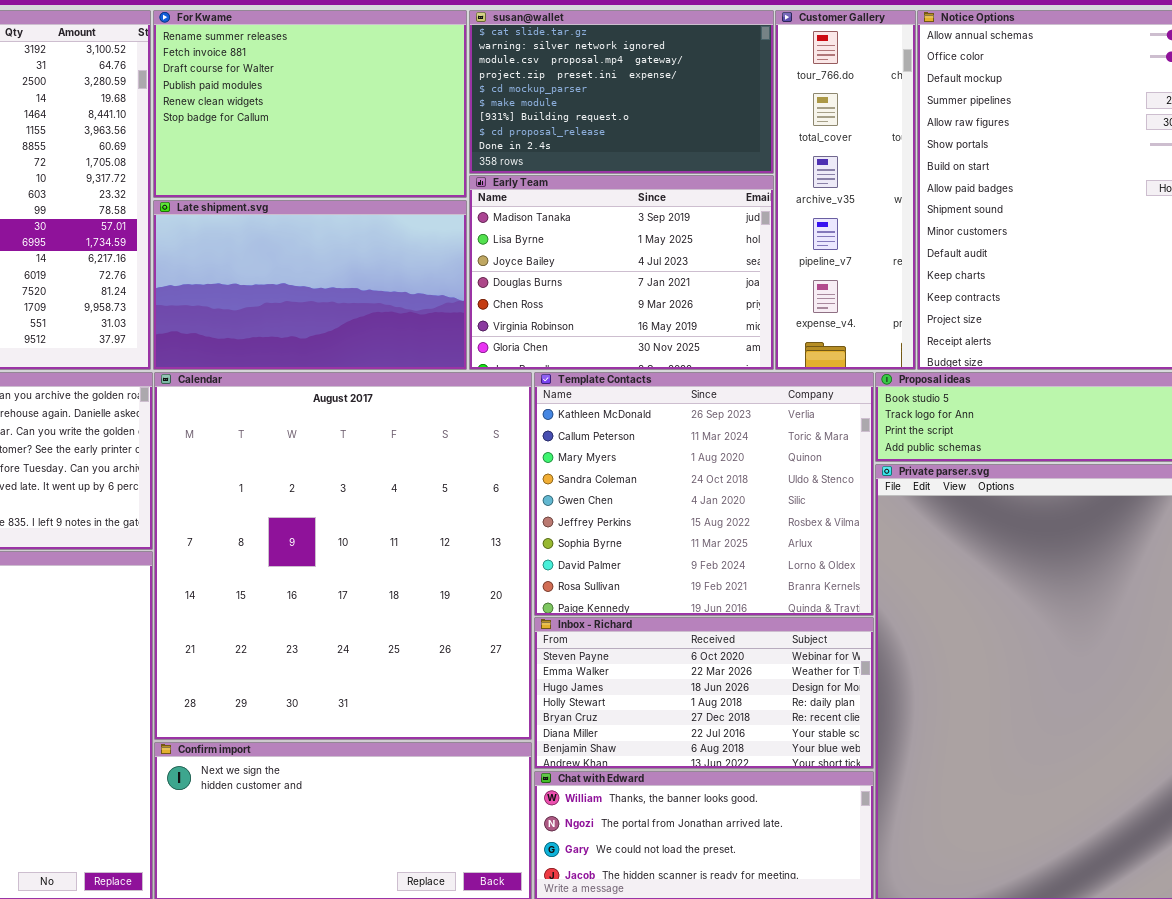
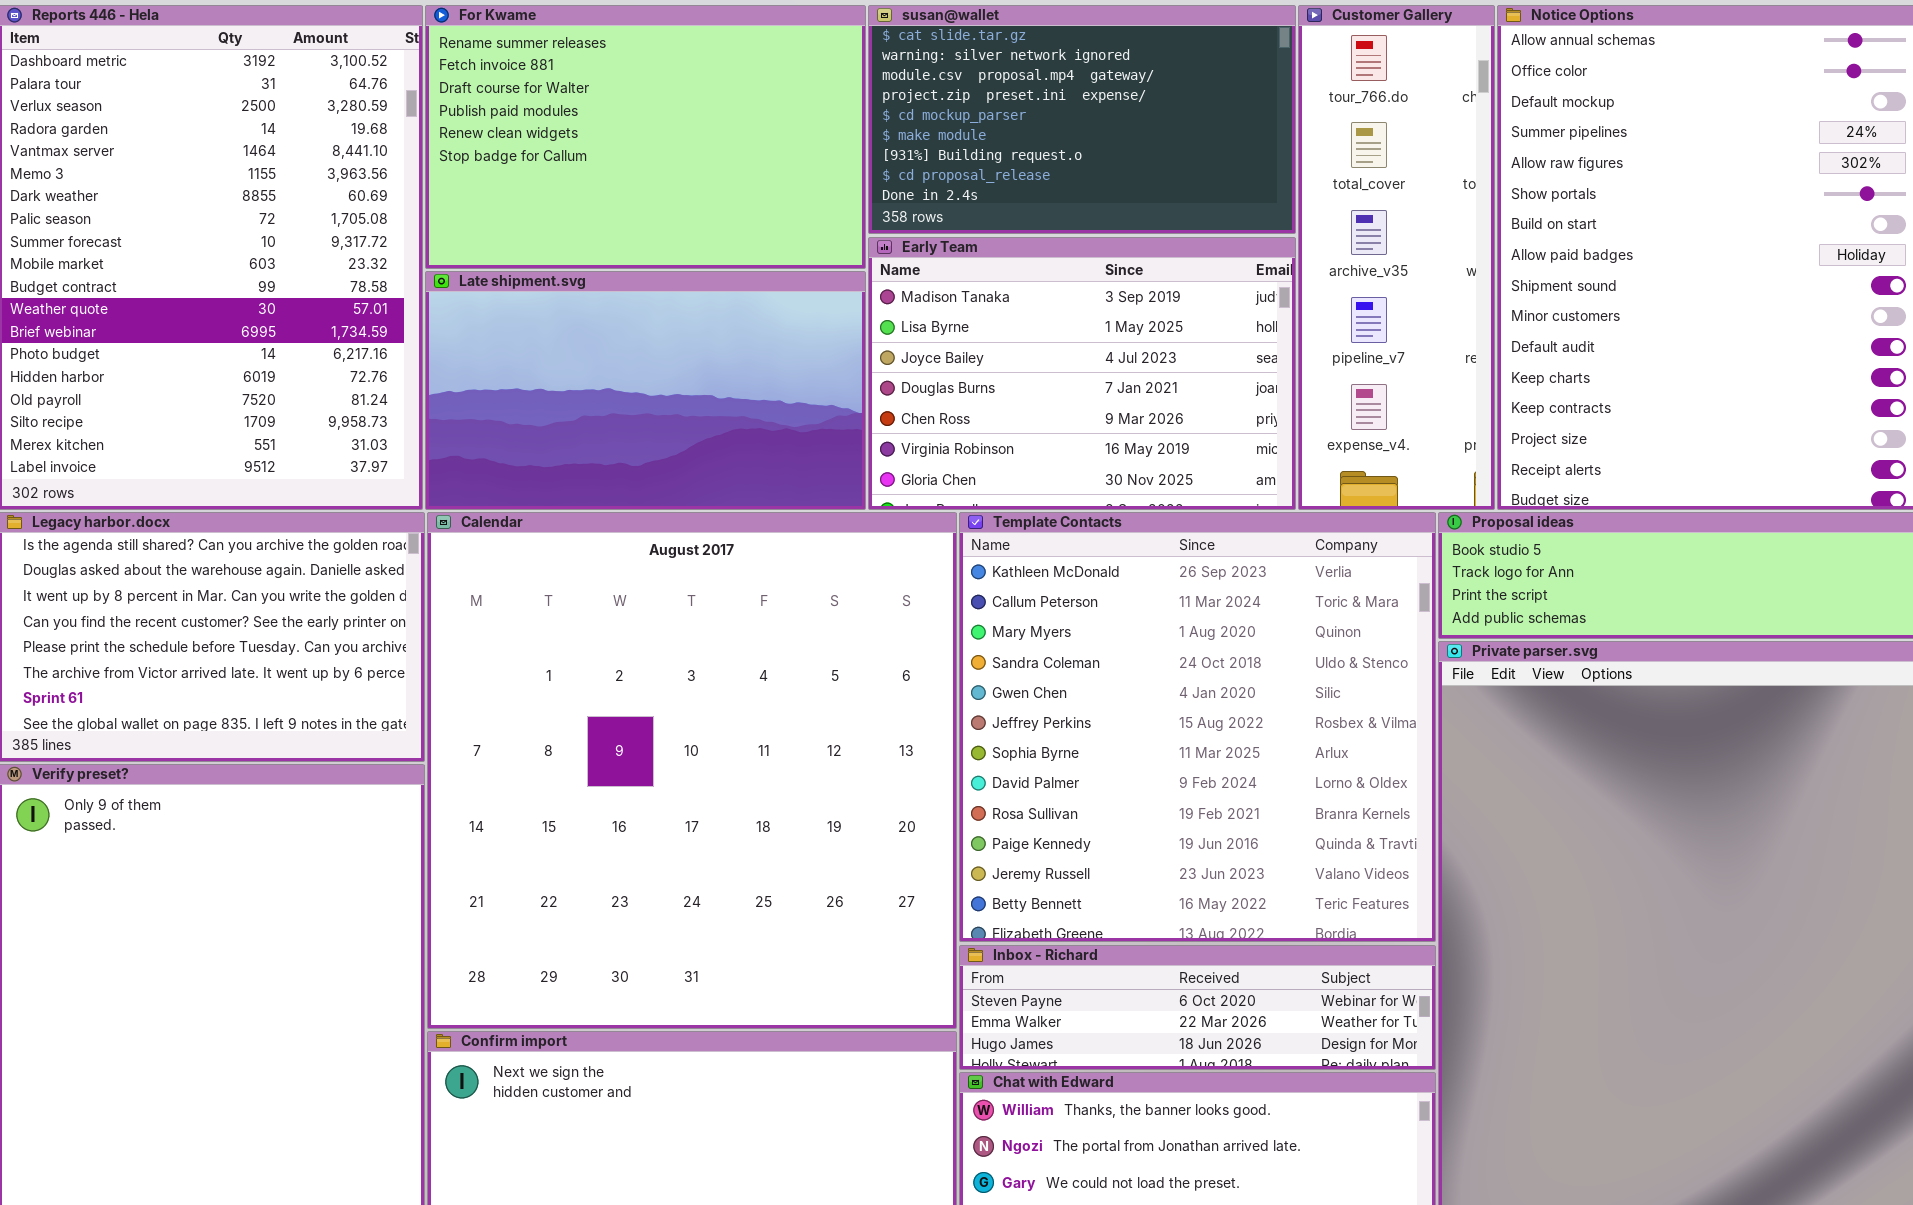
Template Contacts: [534,372,874,616] -> [959,512,1436,942], resized
Inbox - Richard: [534,617,874,769] -> [959,945,1436,1070], resized

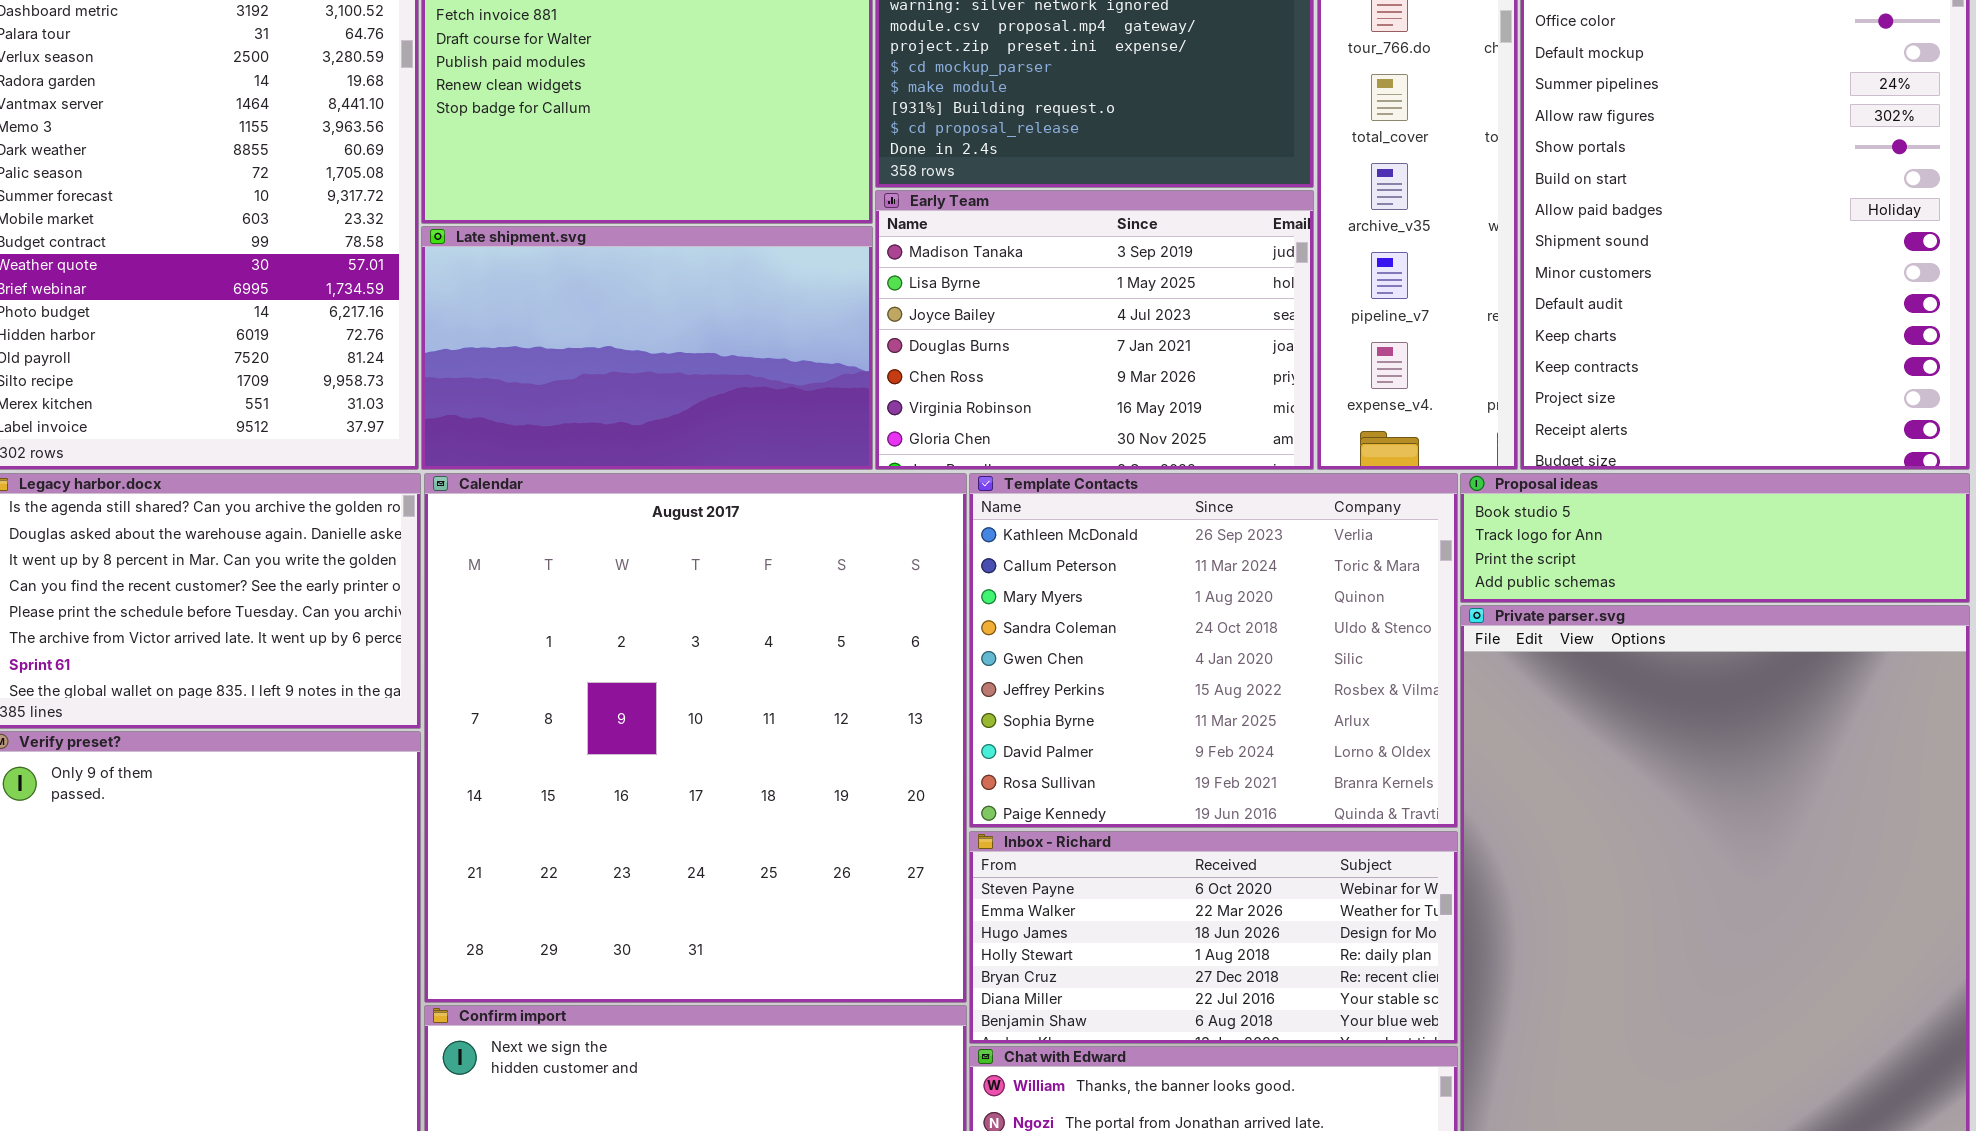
Template Contacts: [959,512,1436,942] -> [969,473,1458,828], resized
Inbox - Richard: [959,945,1436,1070] -> [969,831,1458,1044], resized

